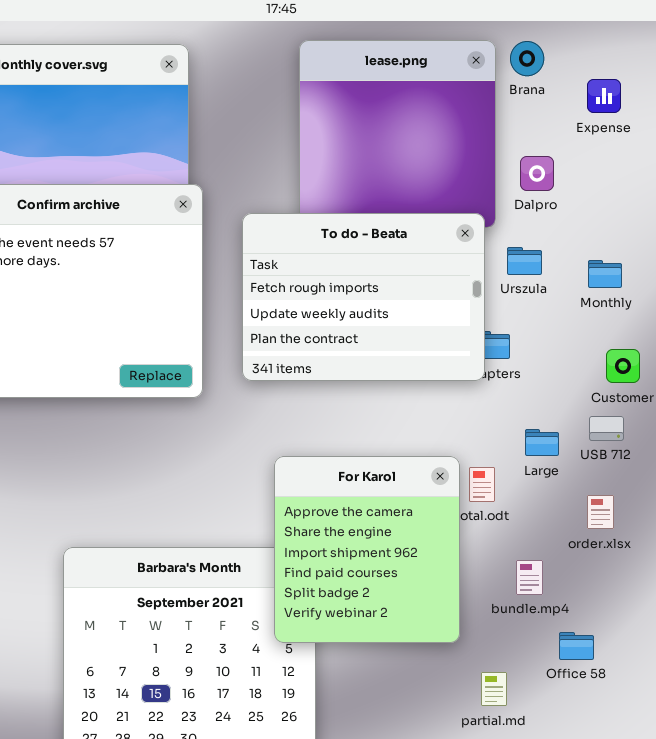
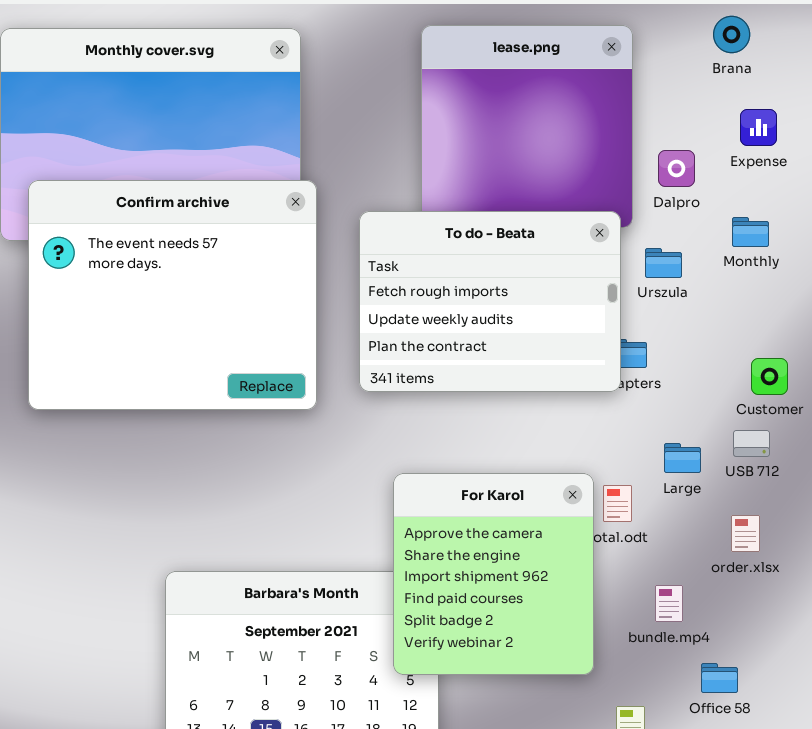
Brana: [510,41,544,76] -> [713,16,750,53], moved
Expense: [587,79,621,113] -> [740,109,777,146], moved
Monthly: [588,260,622,288] -> [732,217,769,247], moved

